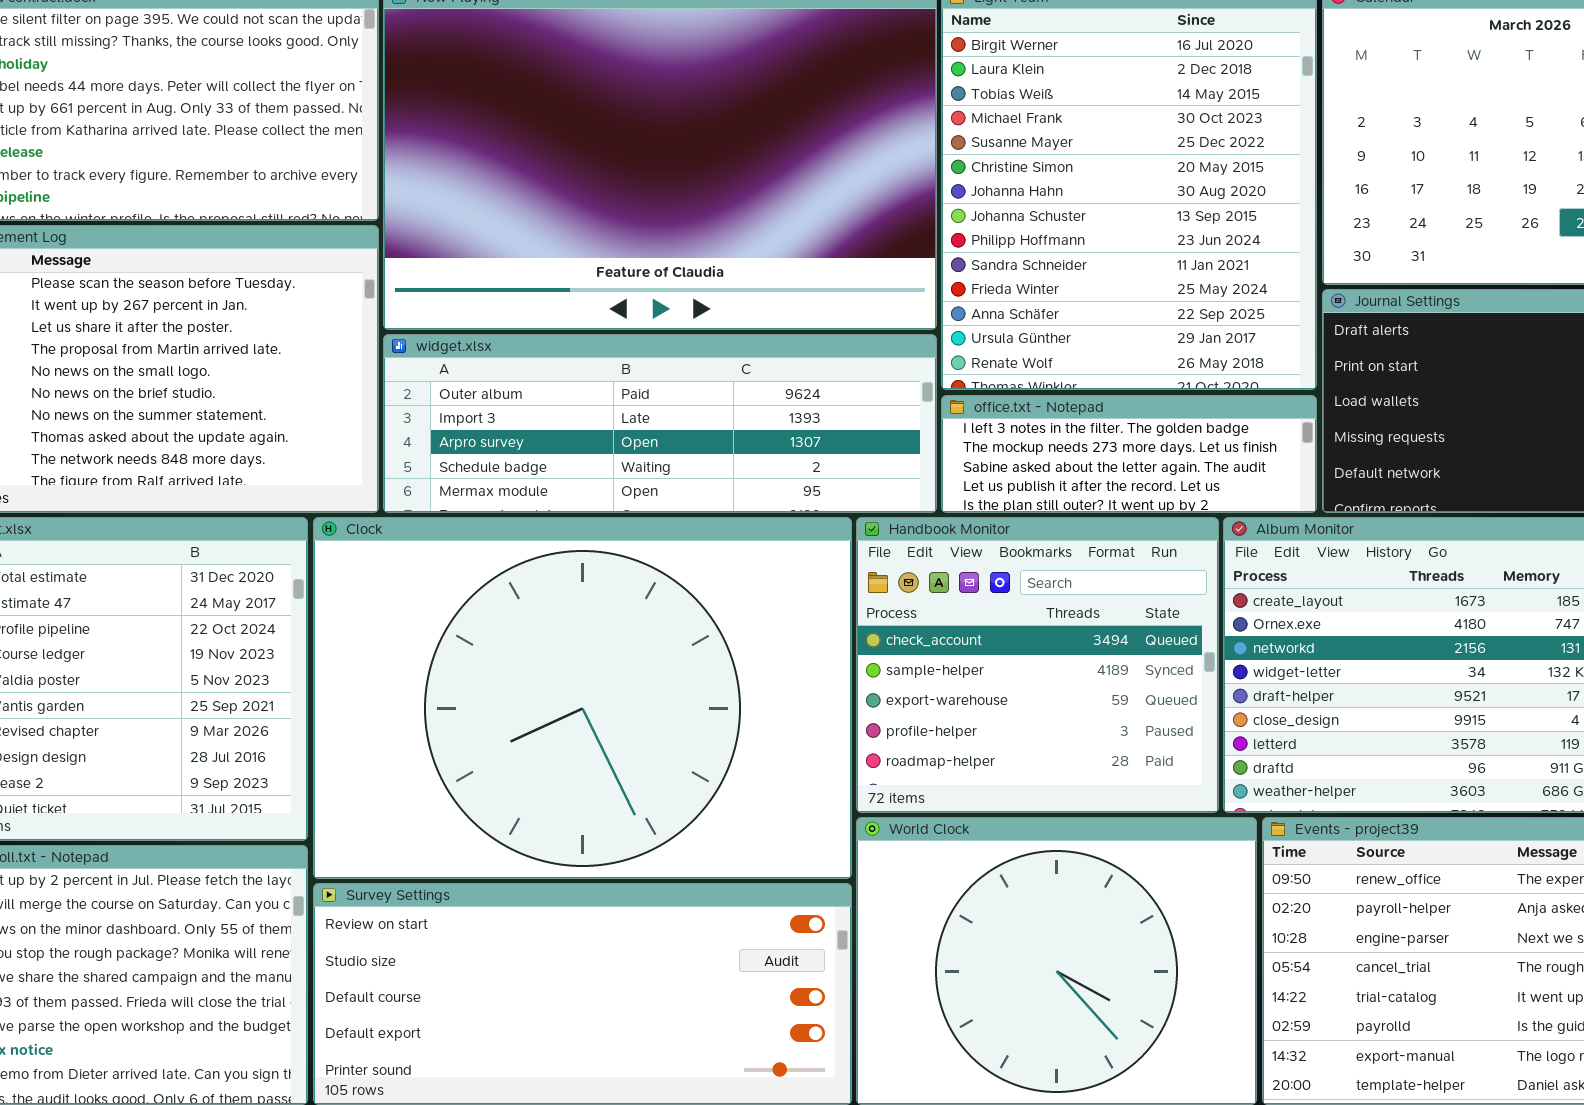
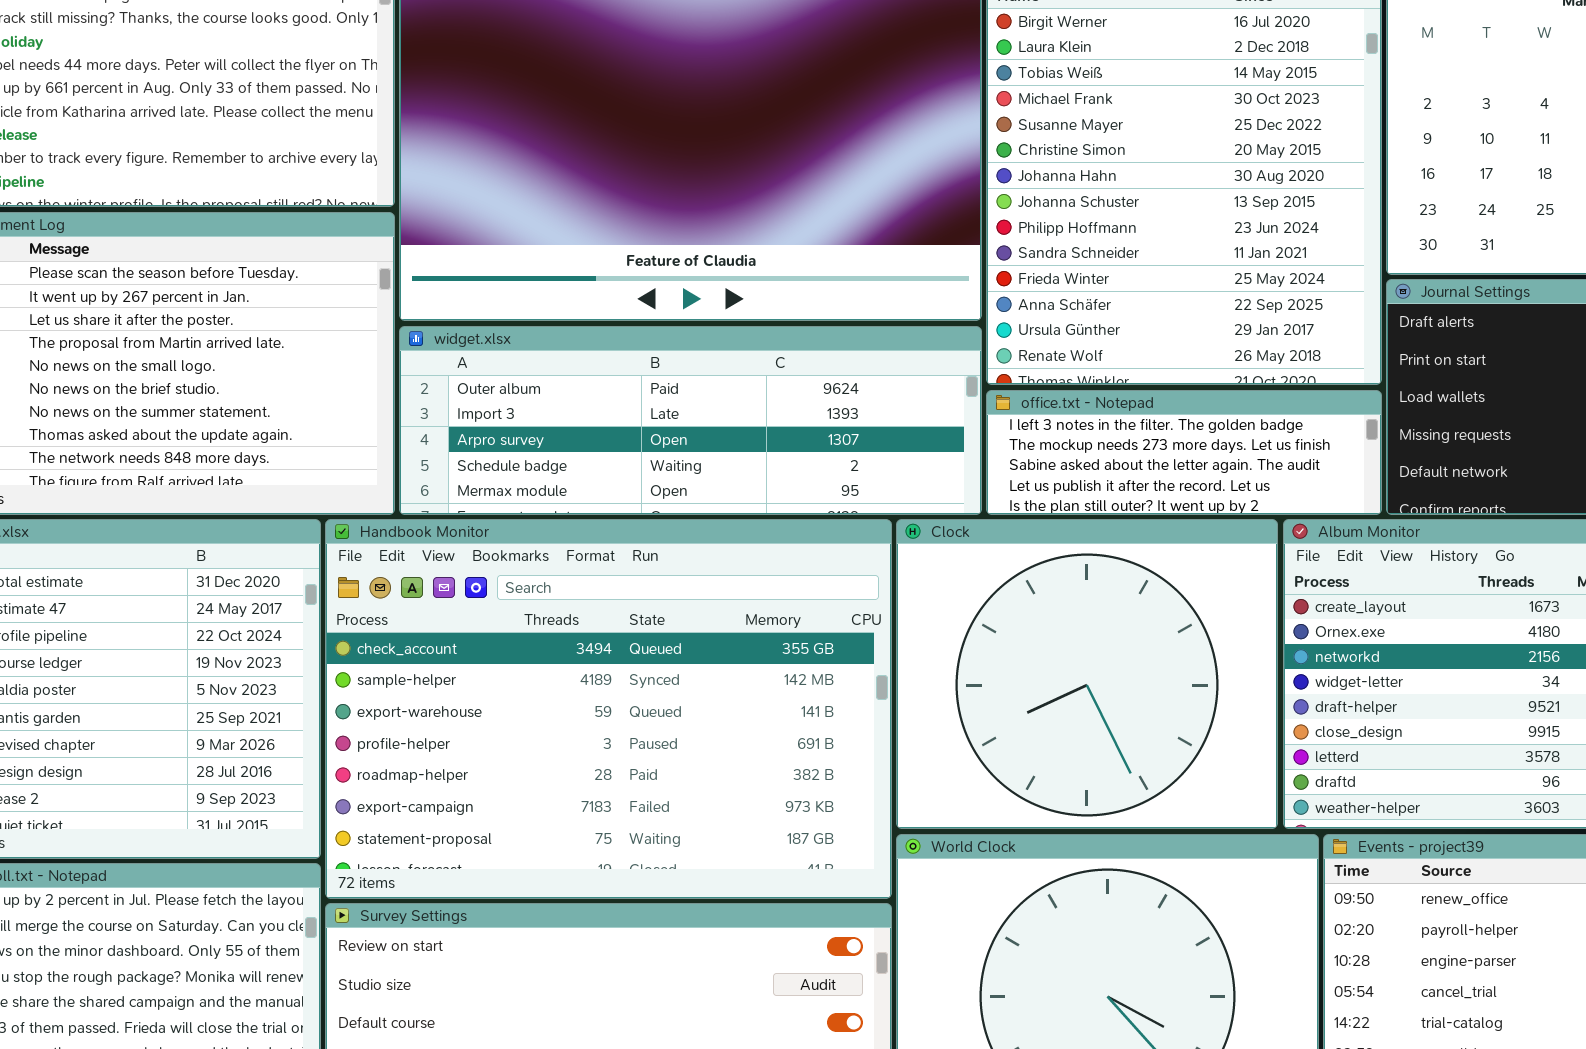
Clock: [313,517,852,879] -> [896,519,1278,829], moved, resized
Handbook Monitor: [856,517,1219,813] -> [325,519,892,899], moved, resized

